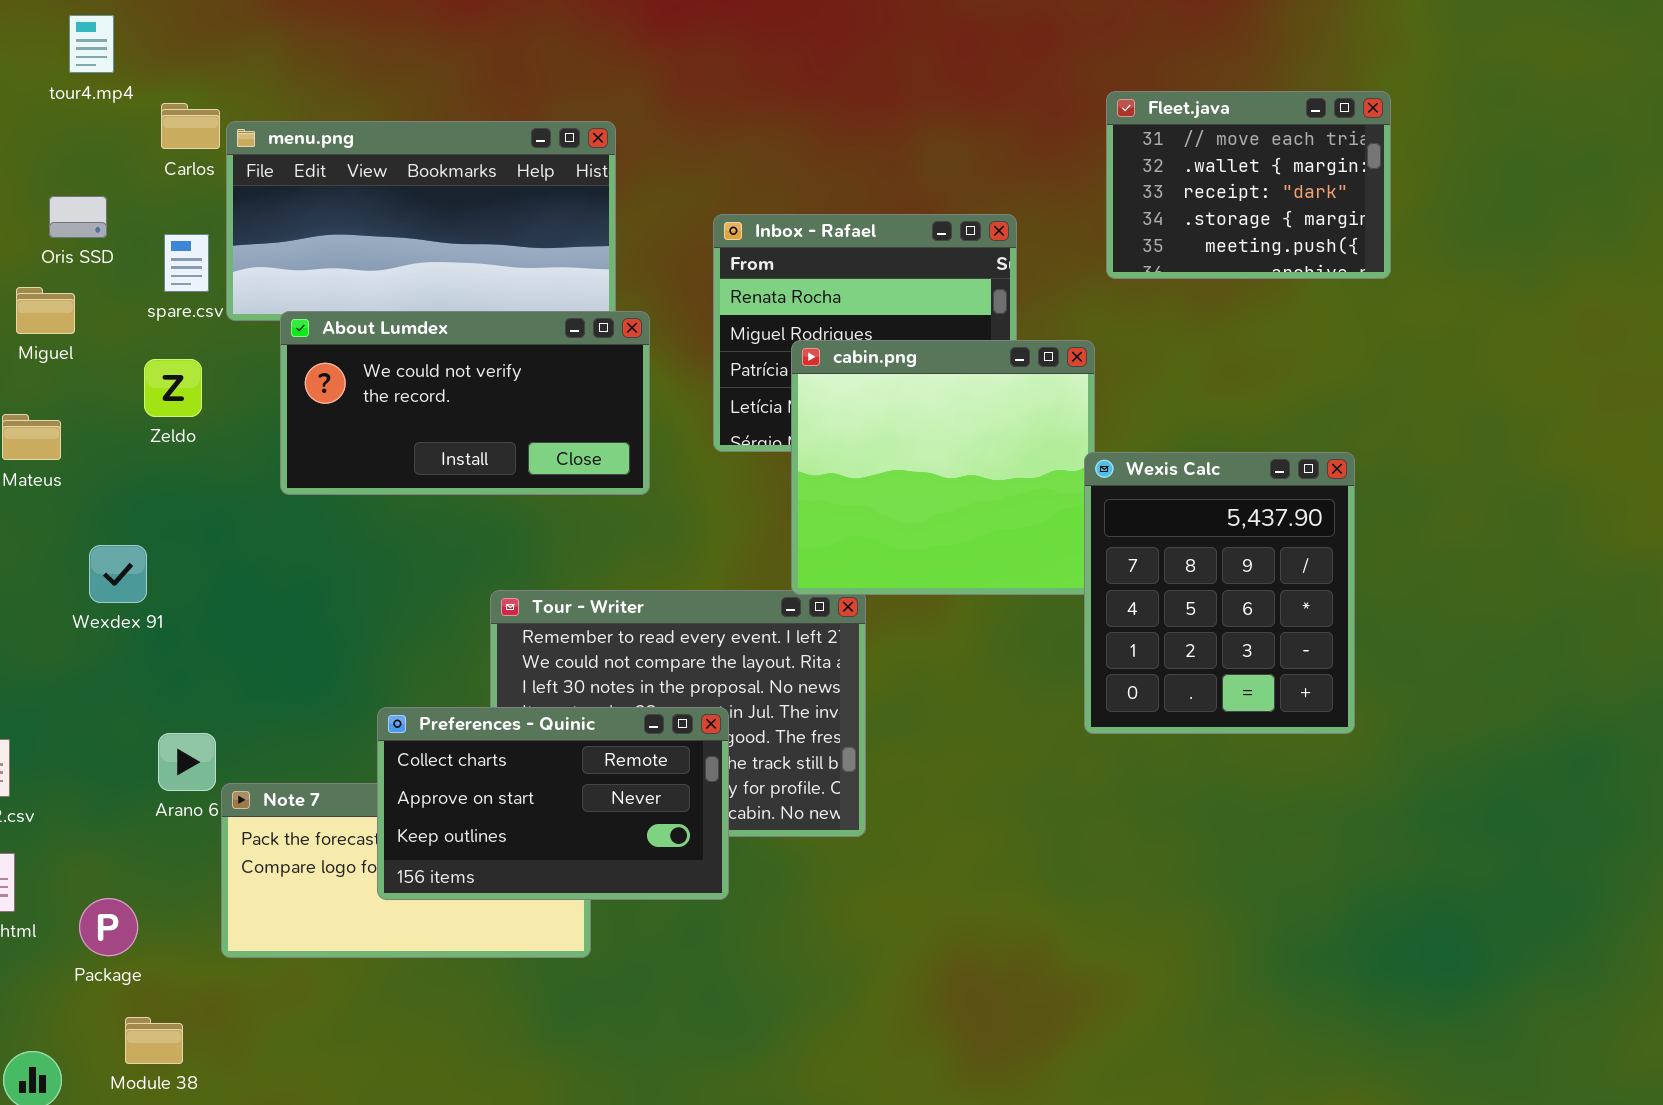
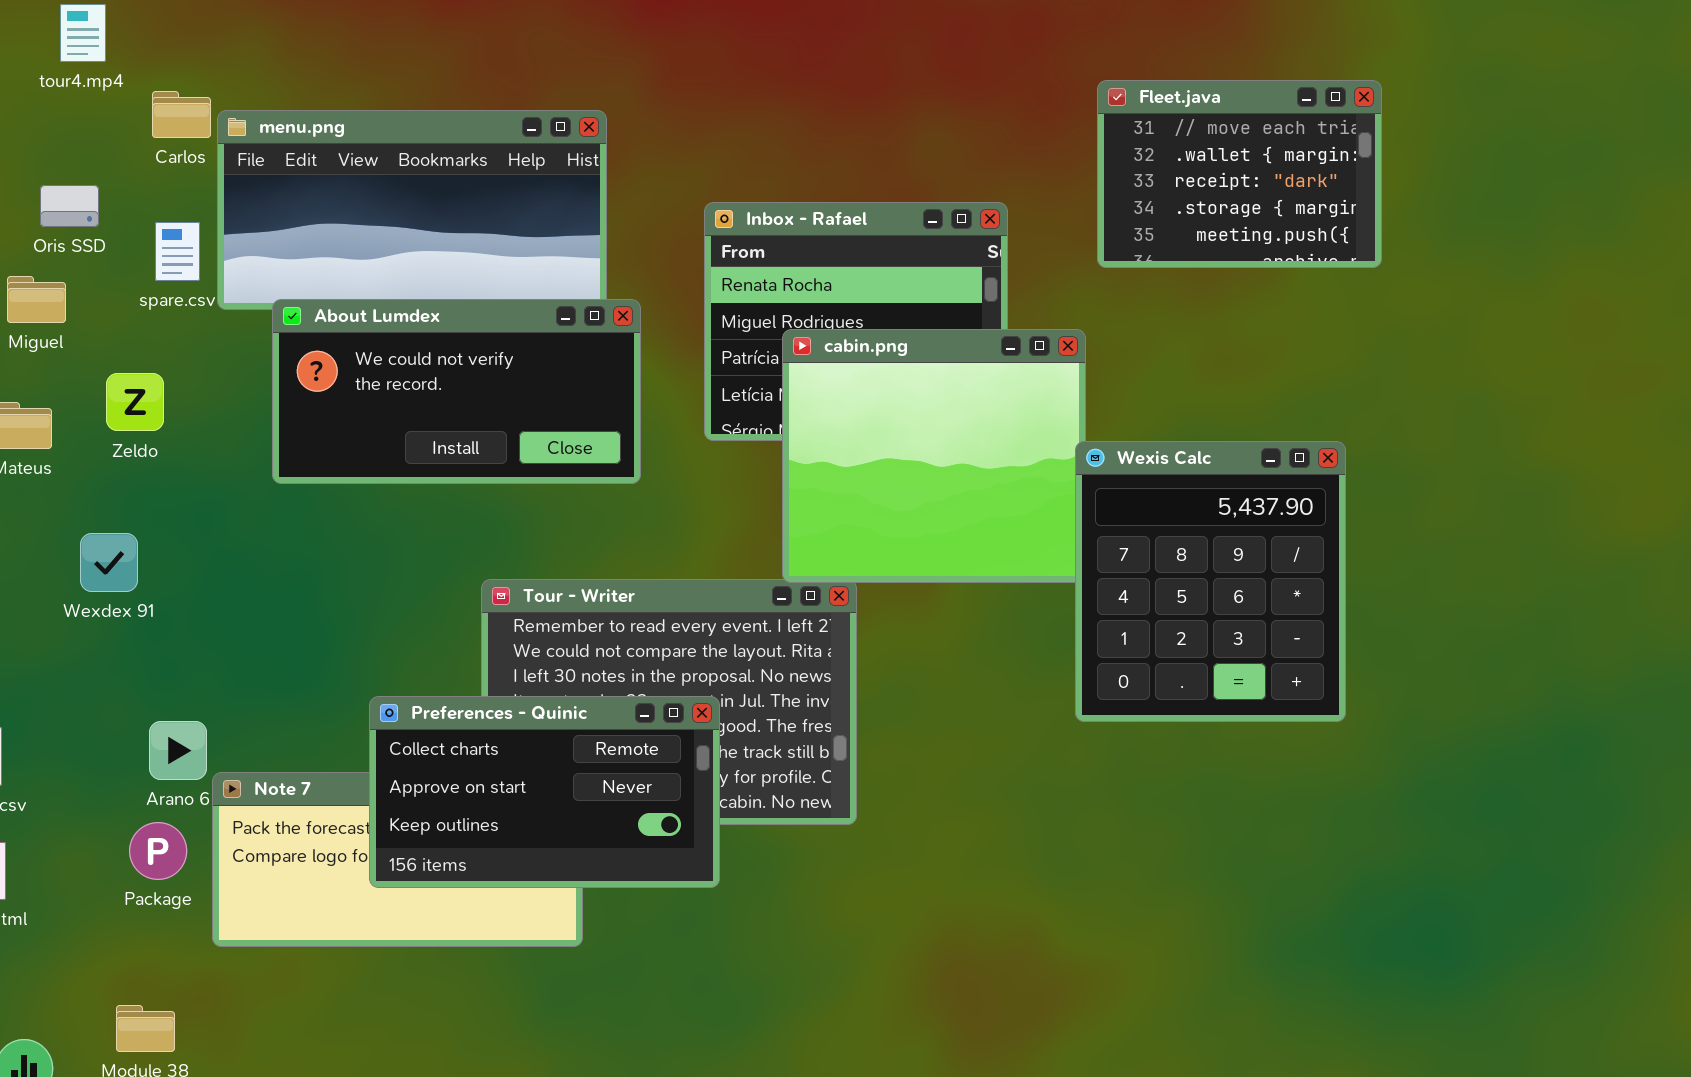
Zeldo: [144,359,202,417] -> [106,373,164,431], moved
Package: [79,898,138,956] -> [129,822,187,880], moved

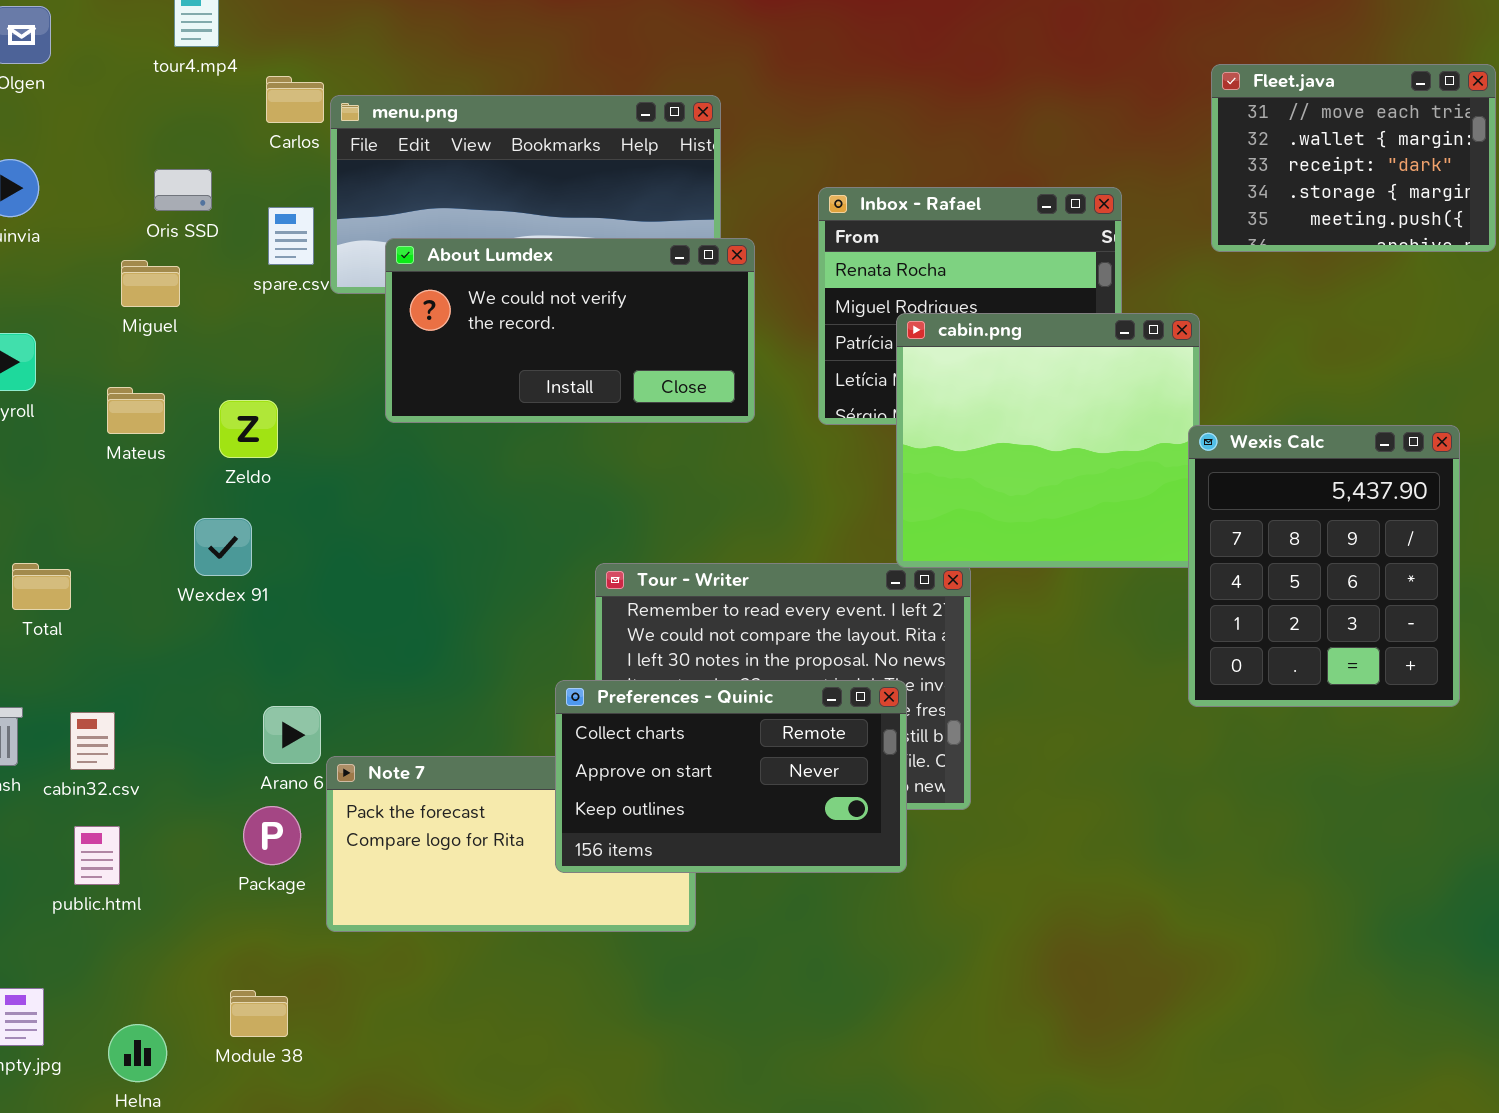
About Lumdex: [272,299,641,484] -> [385,238,755,423], moved
Zeldo: [106,373,164,431] -> [219,400,278,458], moved
Preferences - Quinic: [369,696,720,888] -> [555,680,907,873], moved

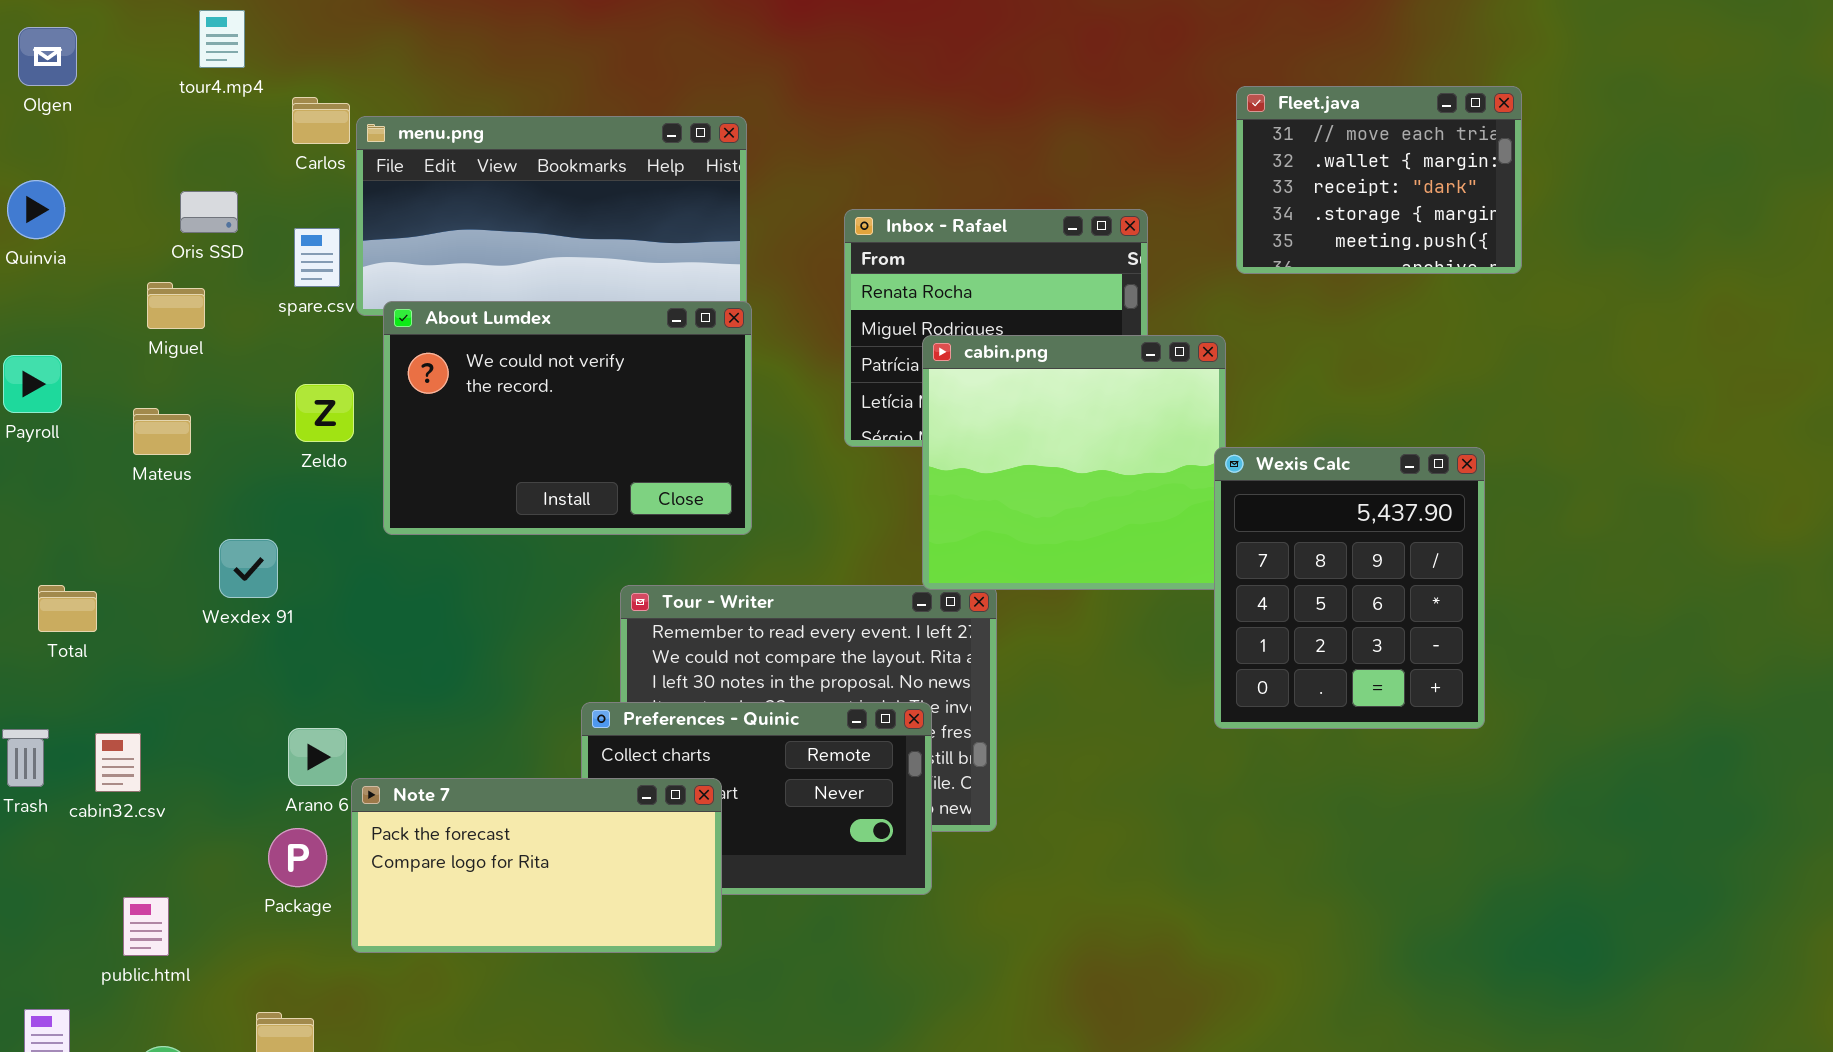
About Lumdex: [385,238,755,423] -> [383,301,752,535], moved, resized
Zeldo: [219,400,278,458] -> [295,384,354,442], moved
Note 7: [326,756,696,932] -> [351,778,722,953], raised
public.html: [74,826,120,885] -> [123,897,169,956], moved

